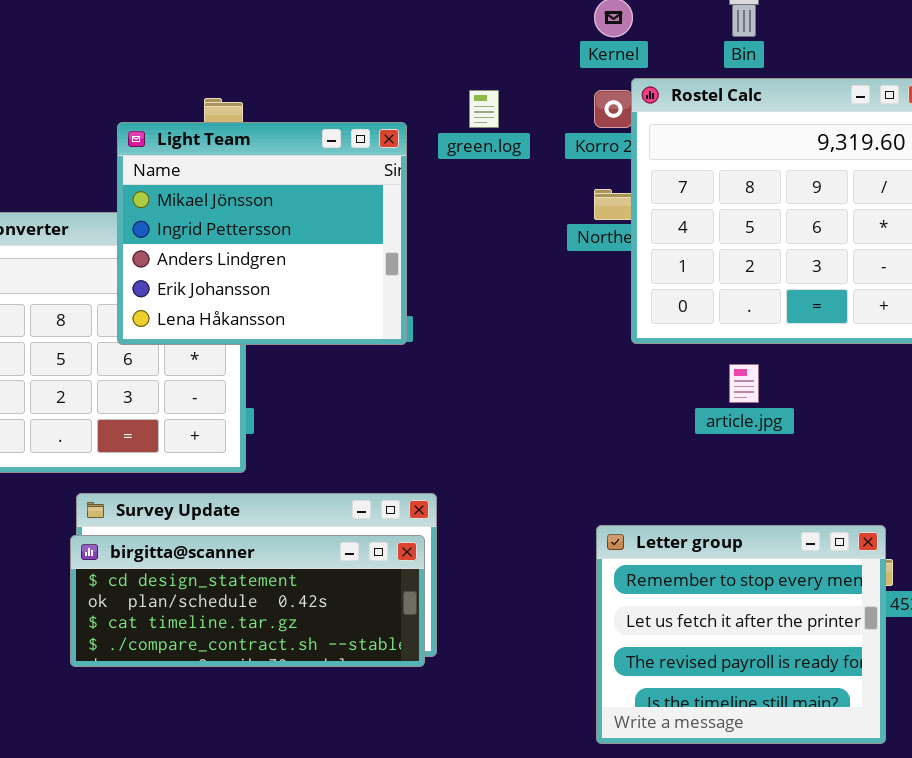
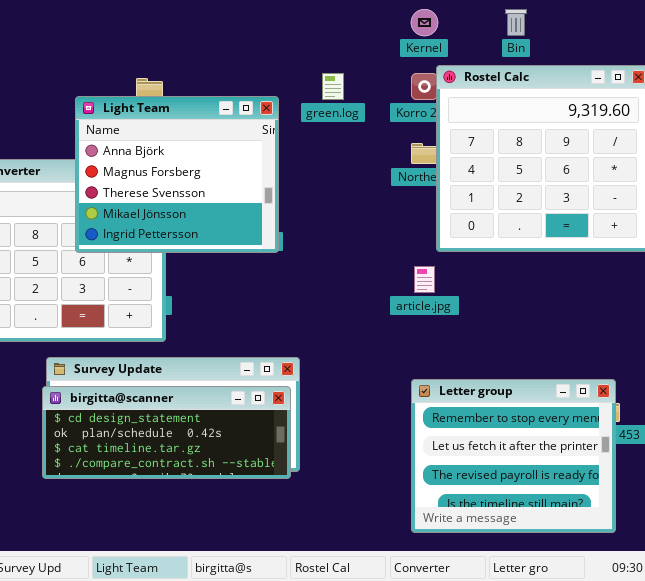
Light Team: [117,122,407,345] -> [75,96,279,253], scrolled up 3 rows
article.jpg: [729,364,759,403] -> [414,266,435,293], moved

